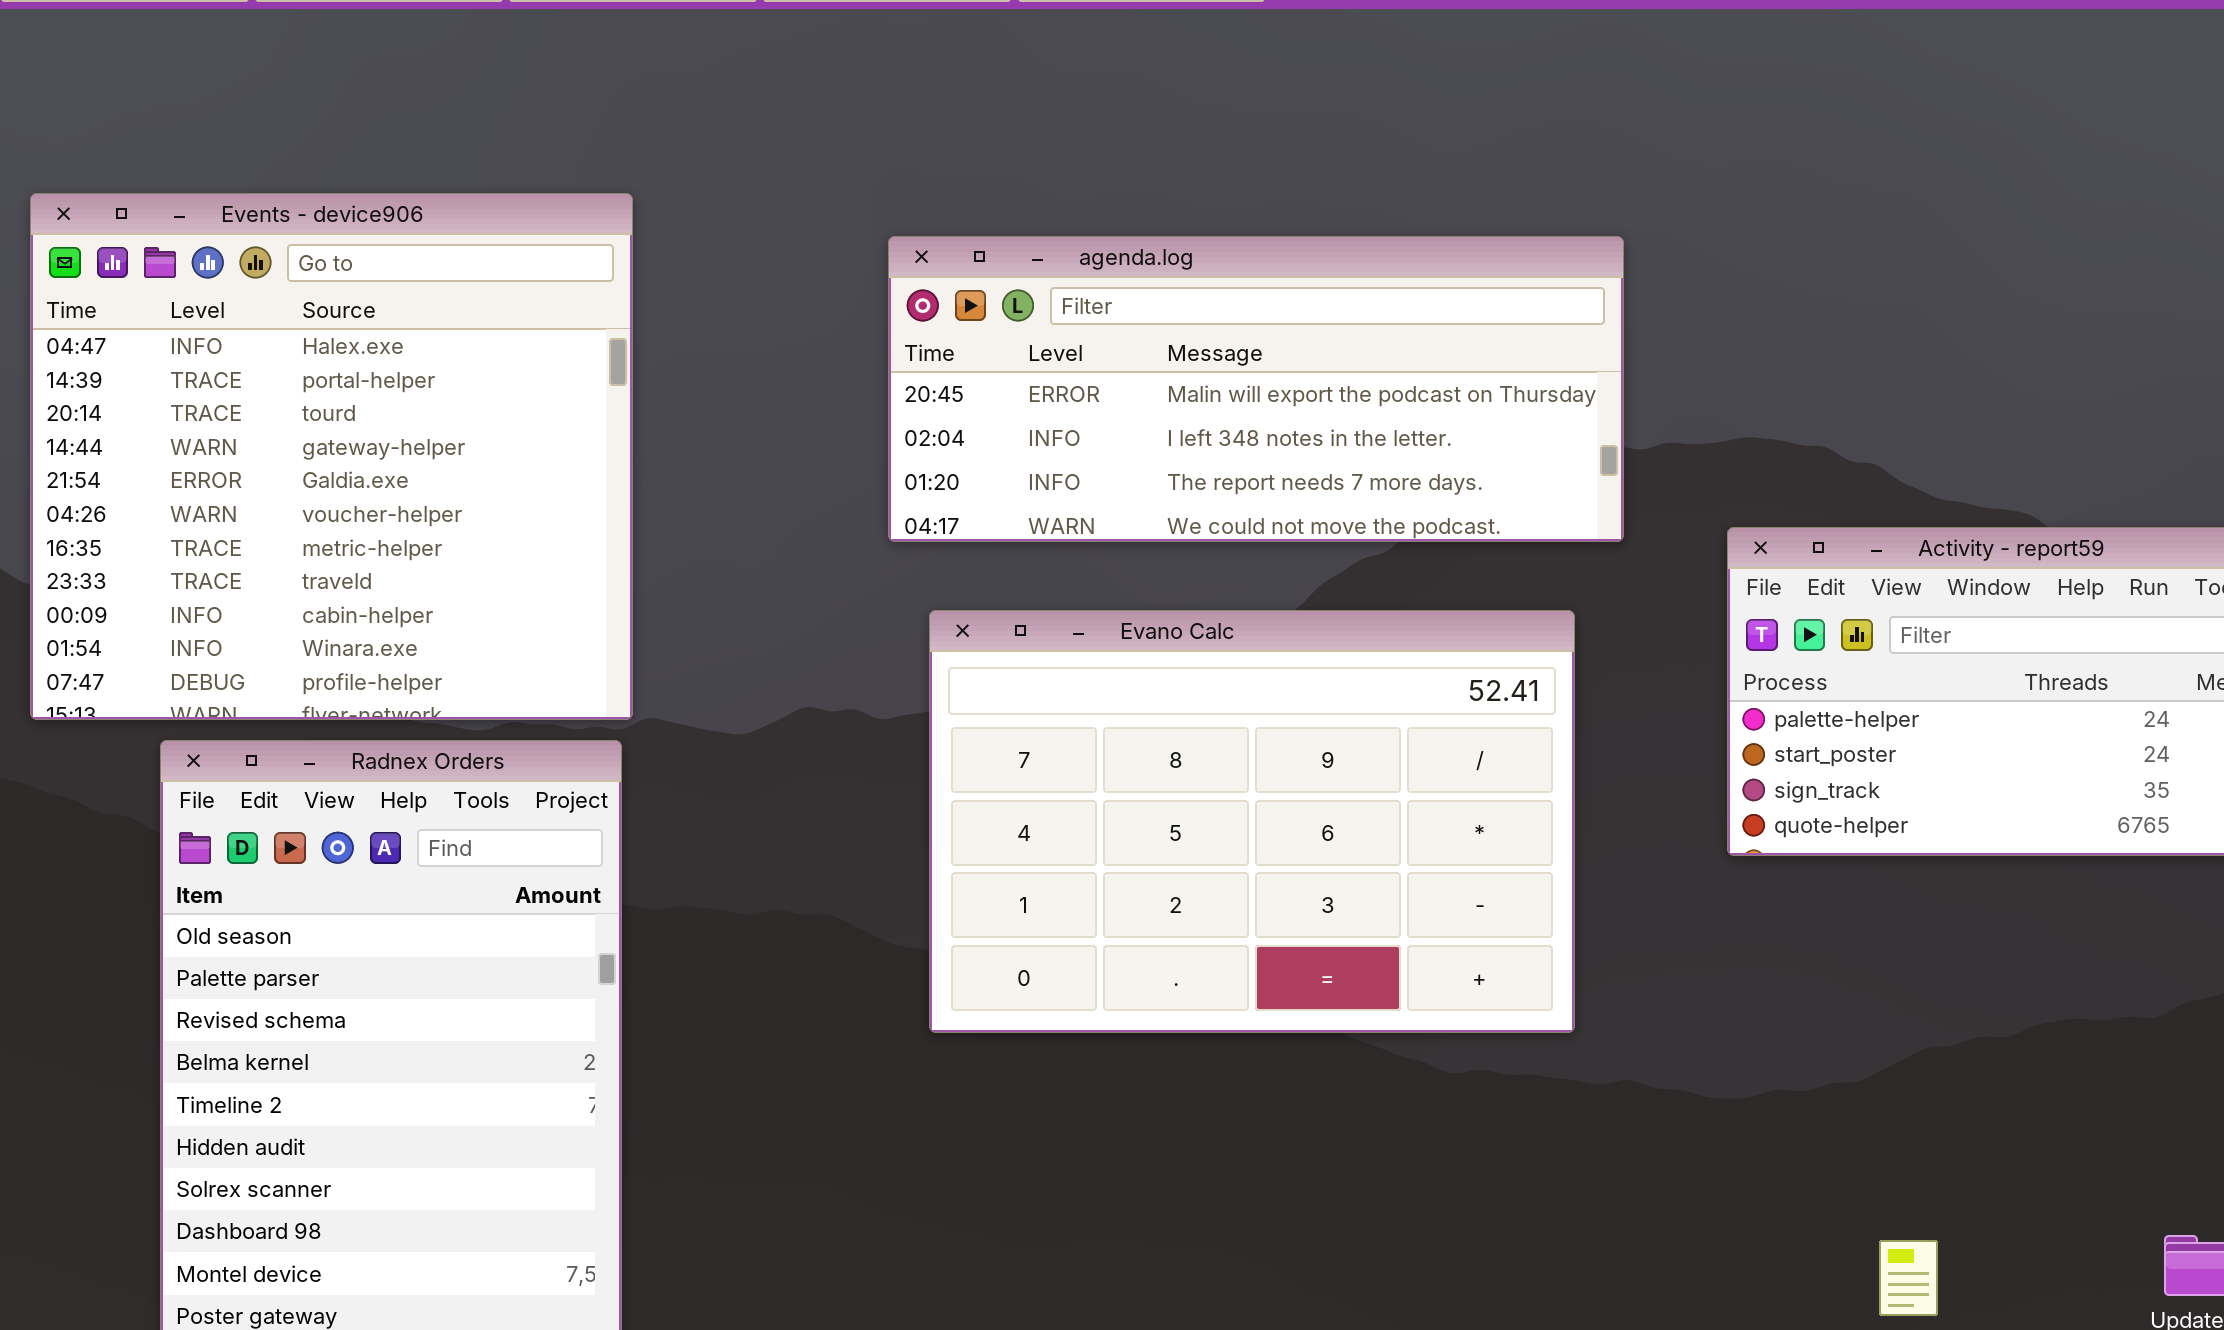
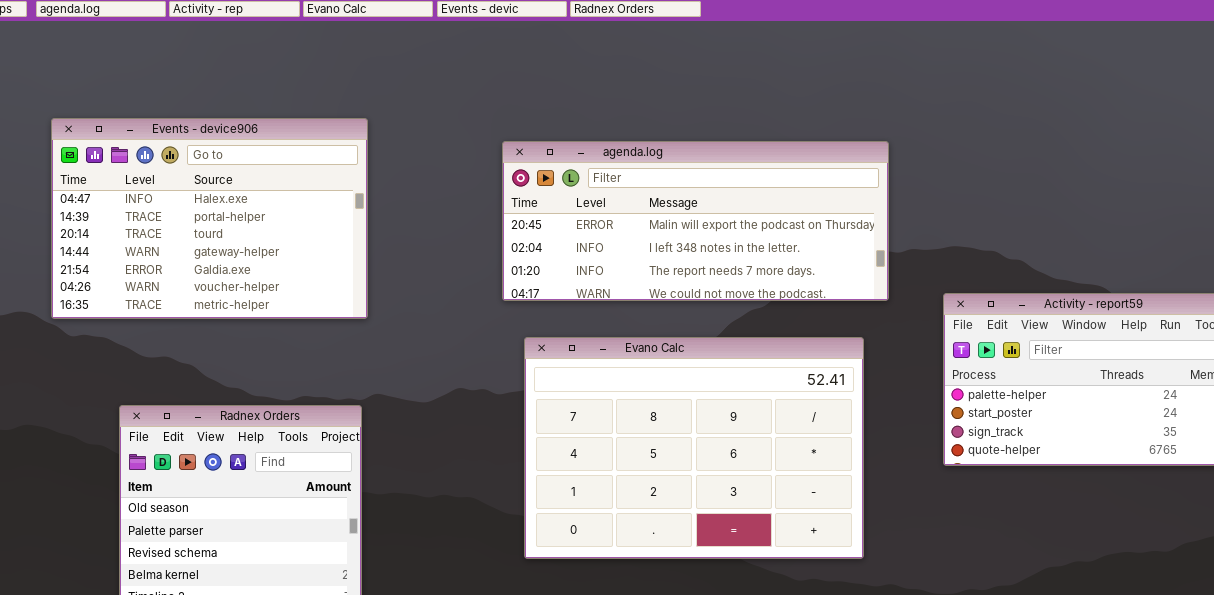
Events - device906: [30,193,633,720] -> [51,118,368,319], resized

